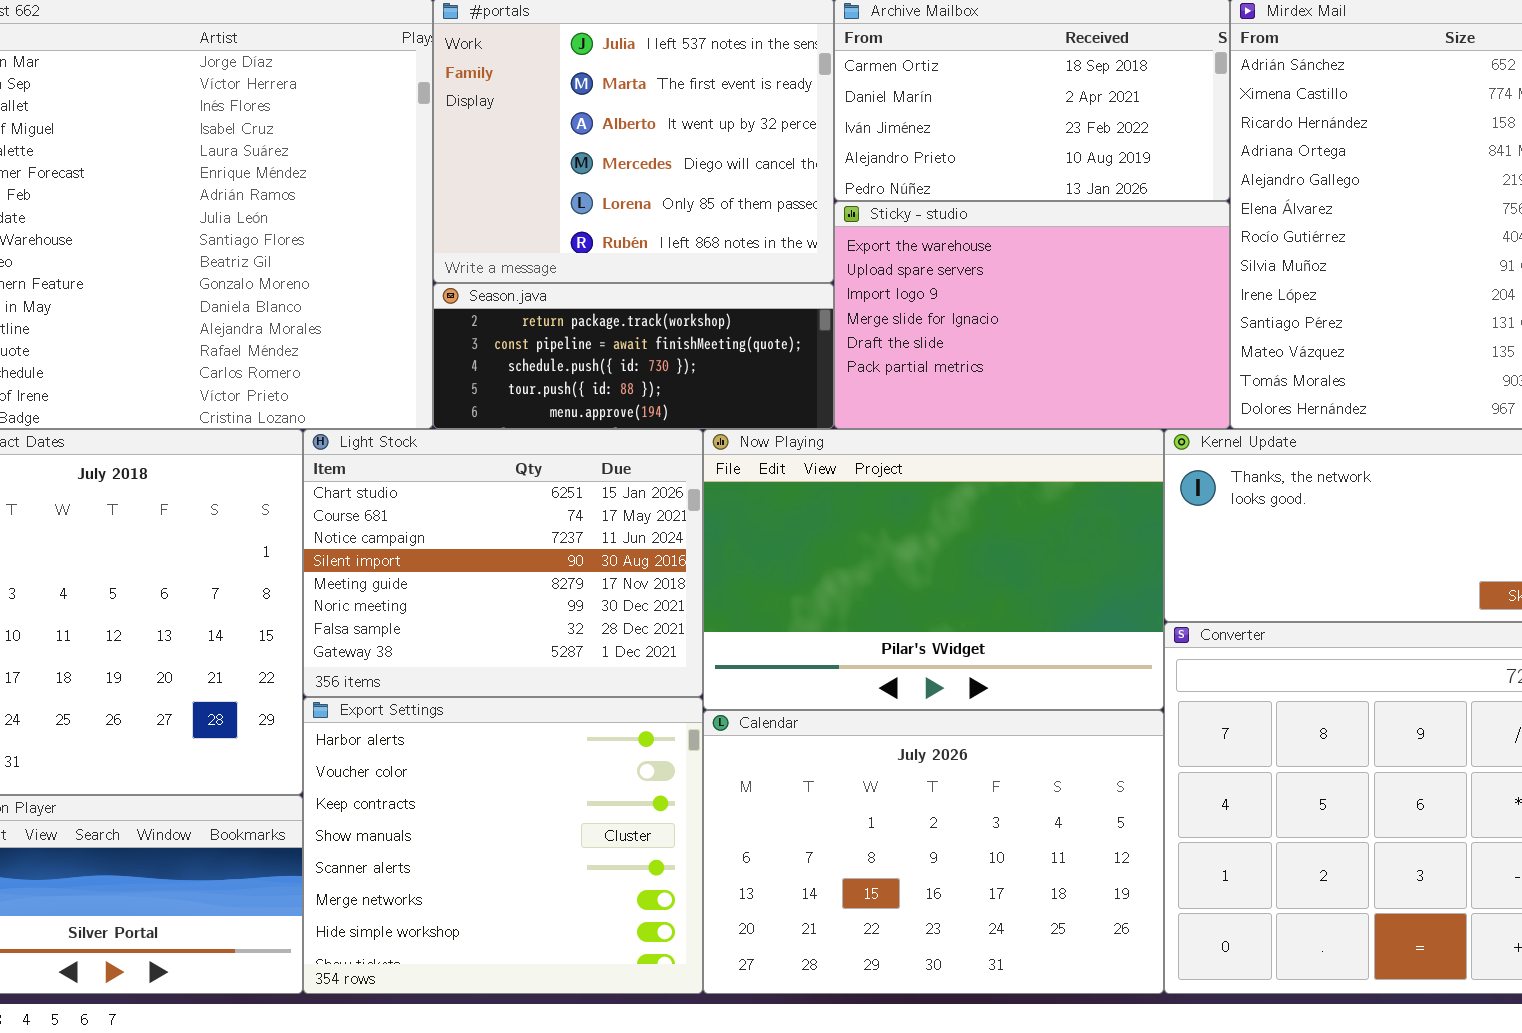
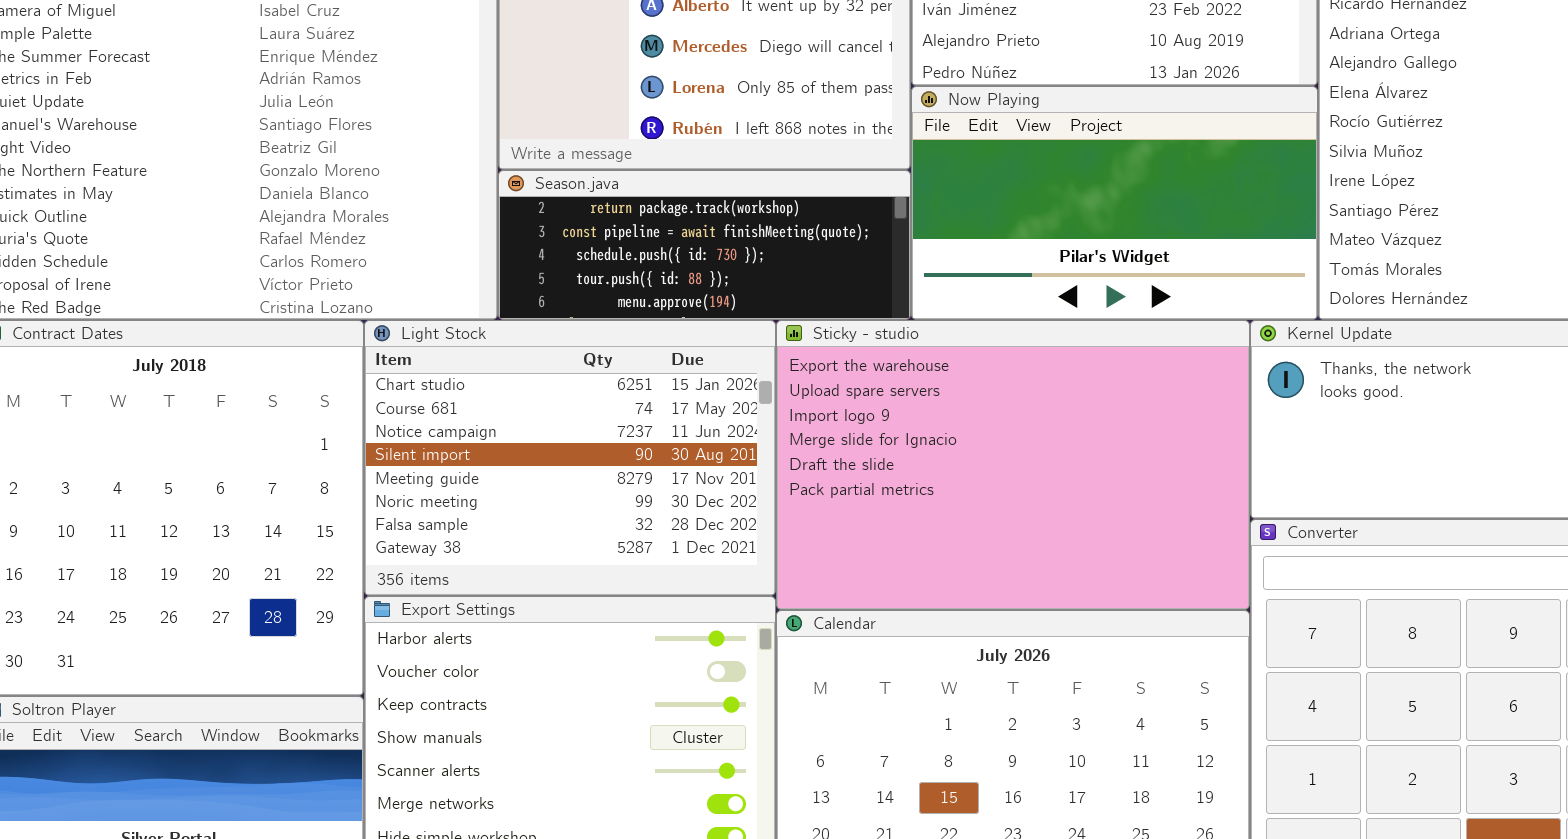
Sticky - studio: [834,201,1230,429] -> [776,320,1250,610], moved, resized
Now Playing: [703,429,1164,710] -> [911,86,1318,320], moved, resized

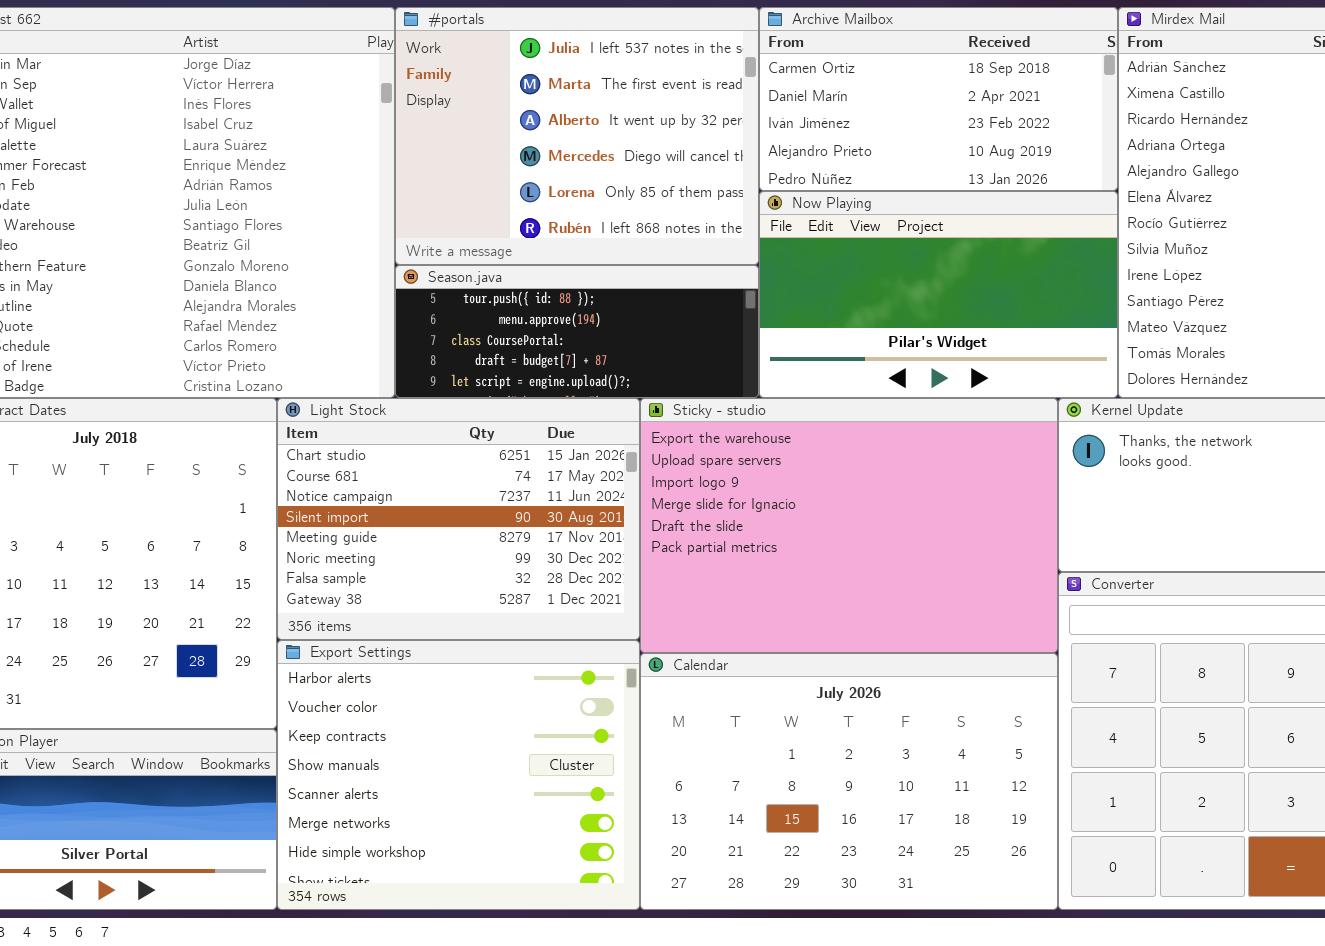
Season.java: [498,170,911,320] -> [395,265,759,398], scrolled down 3 rows

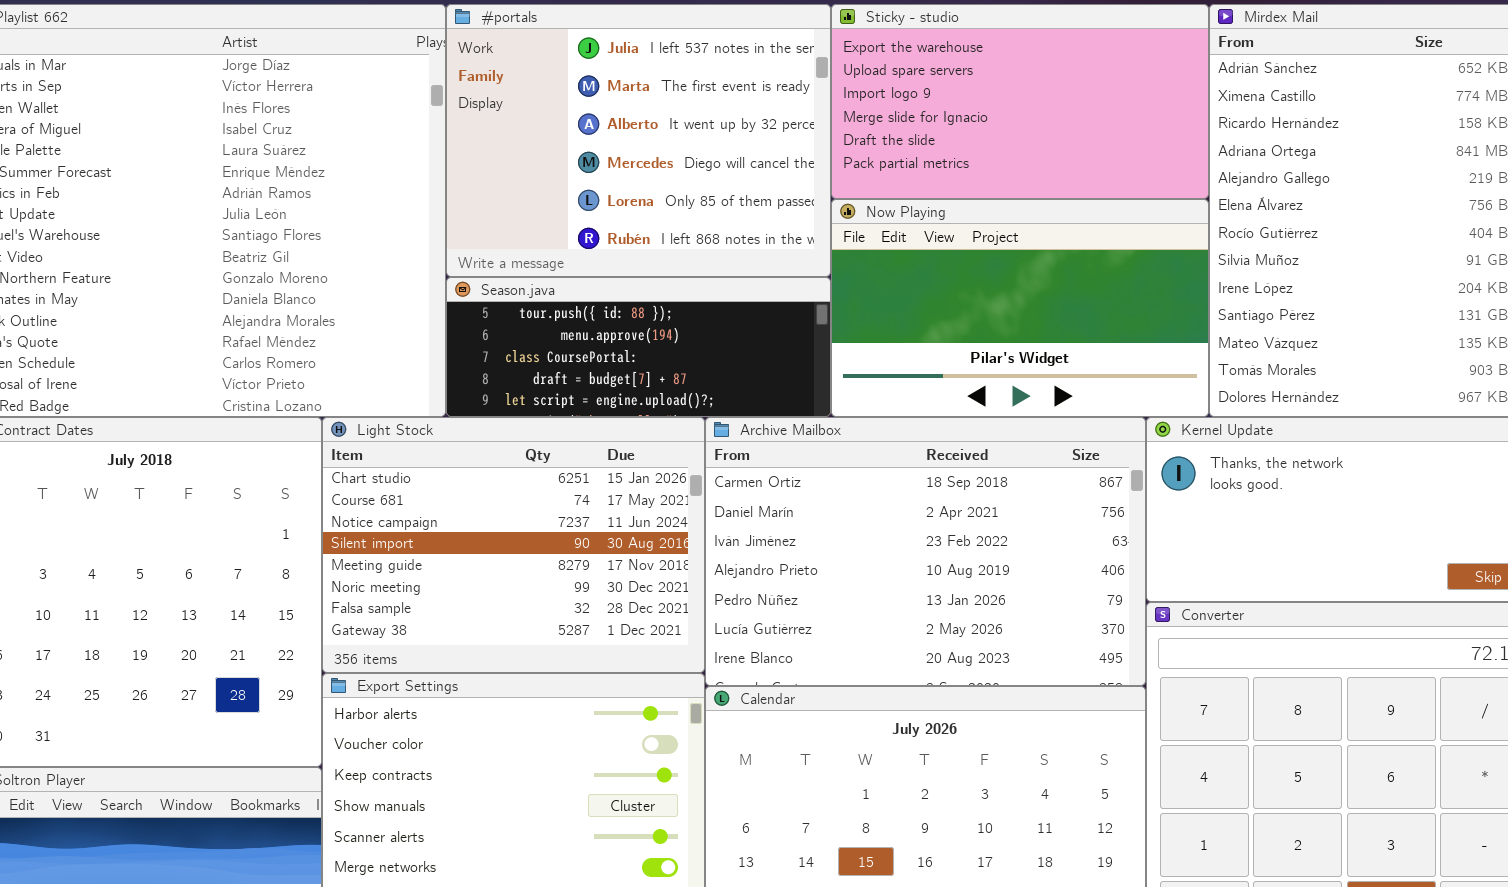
Archive Mailbox: [759,7,1118,191] -> [705,417,1146,686], moved, resized
Sticky - studio: [640,398,1058,653] -> [831,4,1209,199], moved, resized

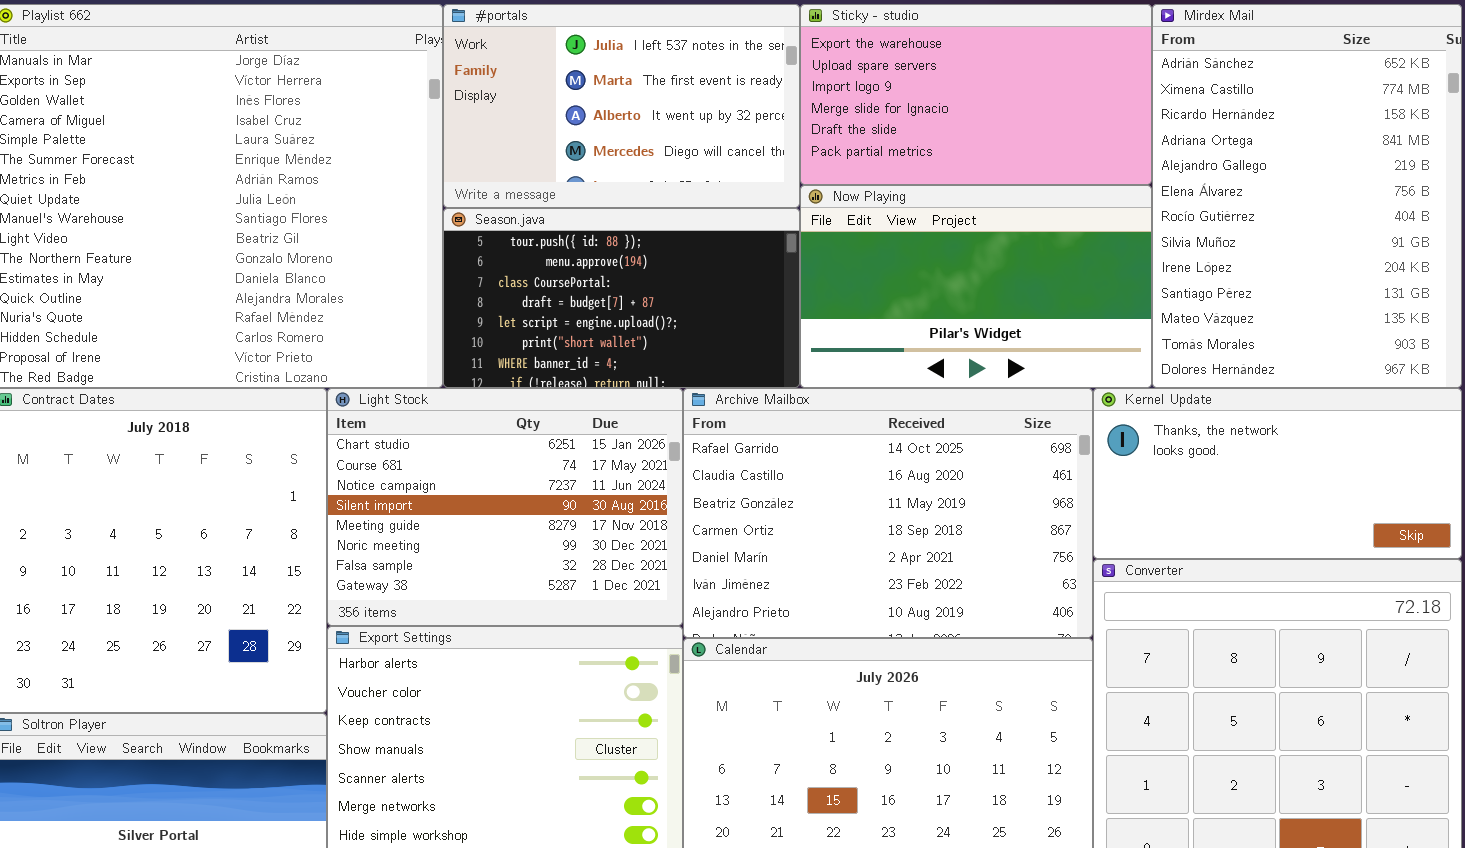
#portals: [446,4,831,277] -> [443,4,800,208], resized
Season.java: [446,277,831,417] -> [443,208,800,388], resized
Archive Mailbox: [705,417,1146,686] -> [683,388,1093,638], scrolled up 3 rows

